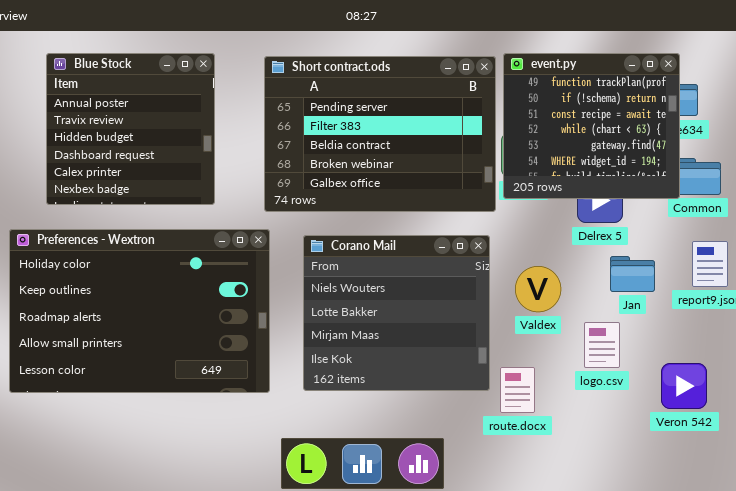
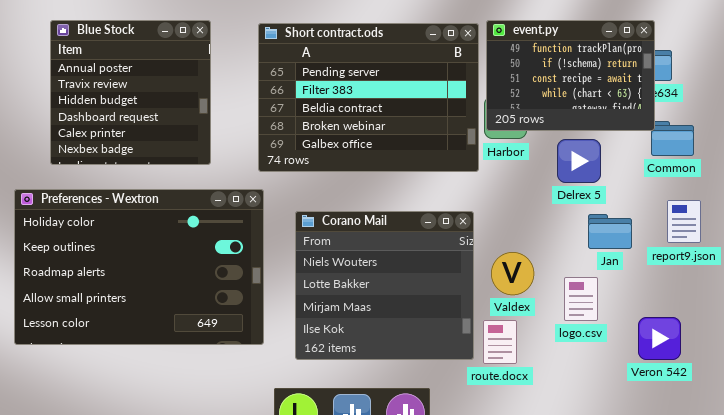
event.py: [503,53,680,199] -> [486,20,655,131], resized
Corano Mail: [303,235,490,391] -> [295,211,474,360], moved
Valdex: [515,266,561,312] -> [491,252,534,295], moved

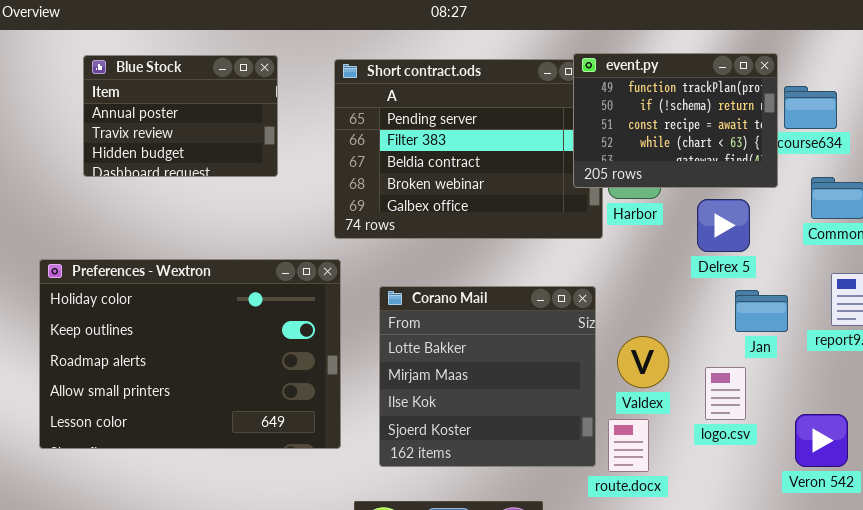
Blue Stock: [50,20,211,165] -> [83,55,278,177], resized
event.py: [486,20,655,131] -> [573,53,778,188], moved
Corano Mail: [295,211,474,360] -> [379,286,596,467], scrolled down 1 row

